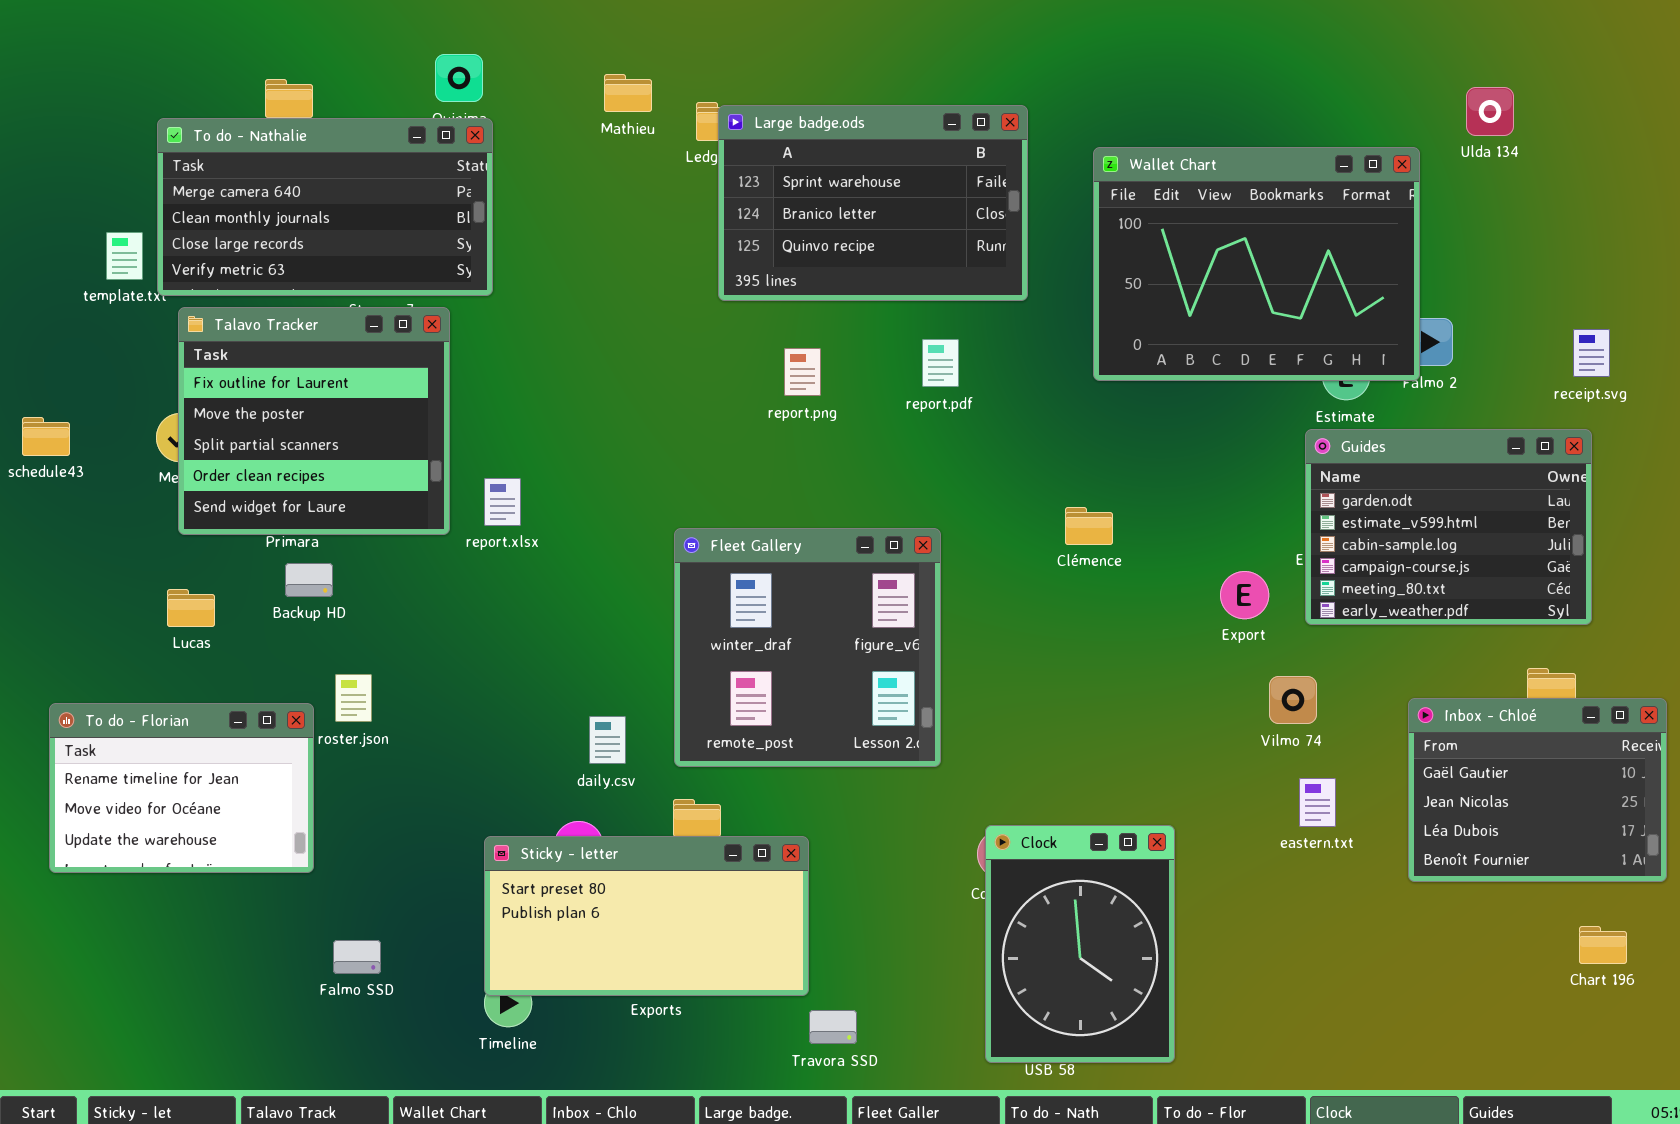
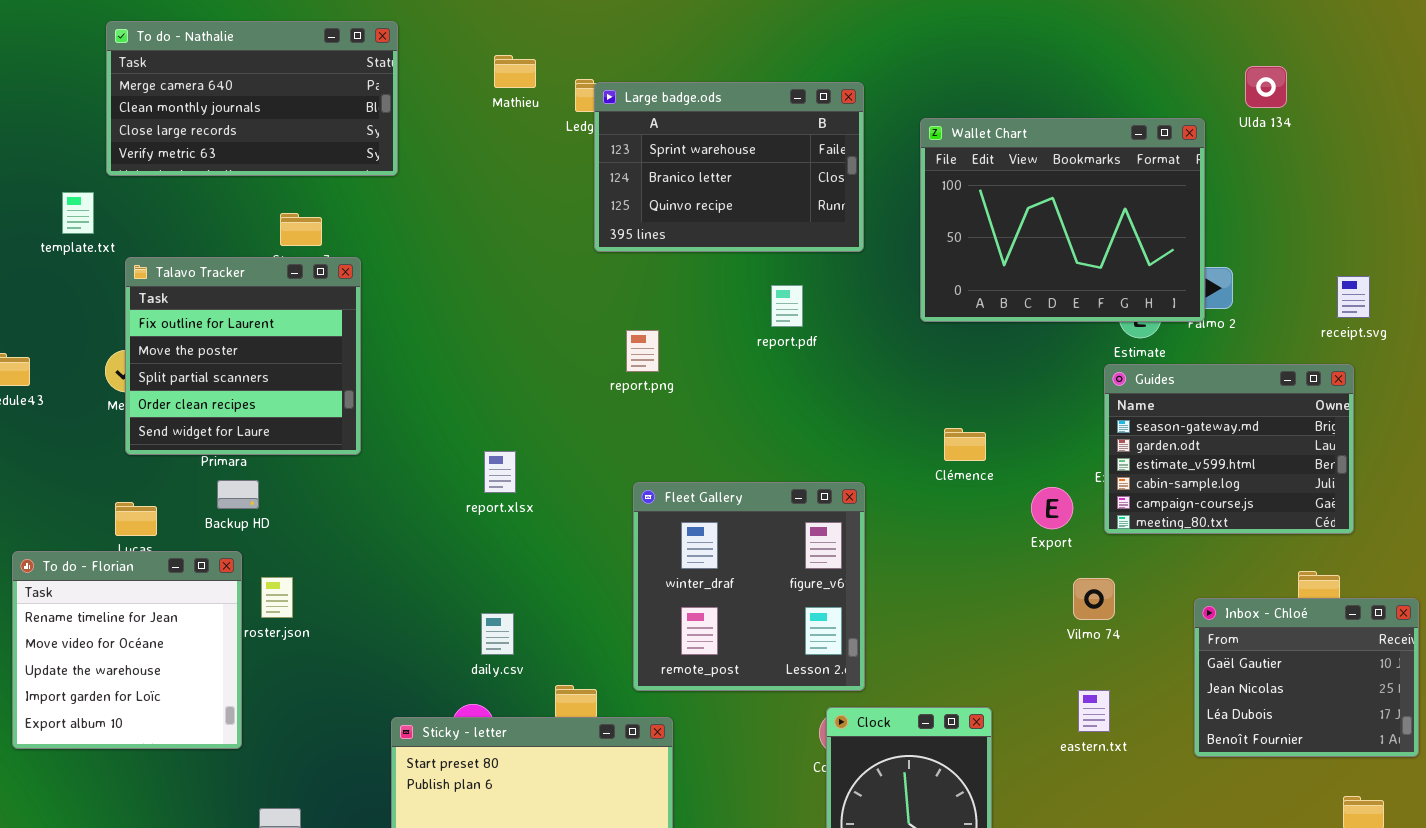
To do - Nathalie: [157,118,493,296] -> [106,21,398,176], moved
report.png: [784,348,821,396] -> [626,330,659,372], moved
Guides: [1305,429,1592,625] -> [1104,364,1354,534], scrolled up 1 row
report.xlsx: [484,478,521,526] -> [484,451,516,493], moved
Clémence: [1065,507,1113,545] -> [944,428,986,461], moved
Fleet Gallery: [674,528,941,767] -> [633,482,865,691], moved
To do - Florian: [49,703,314,873] -> [12,551,242,749], resized
eastern.txt: [1299,778,1336,827] -> [1078,690,1110,732], moved

